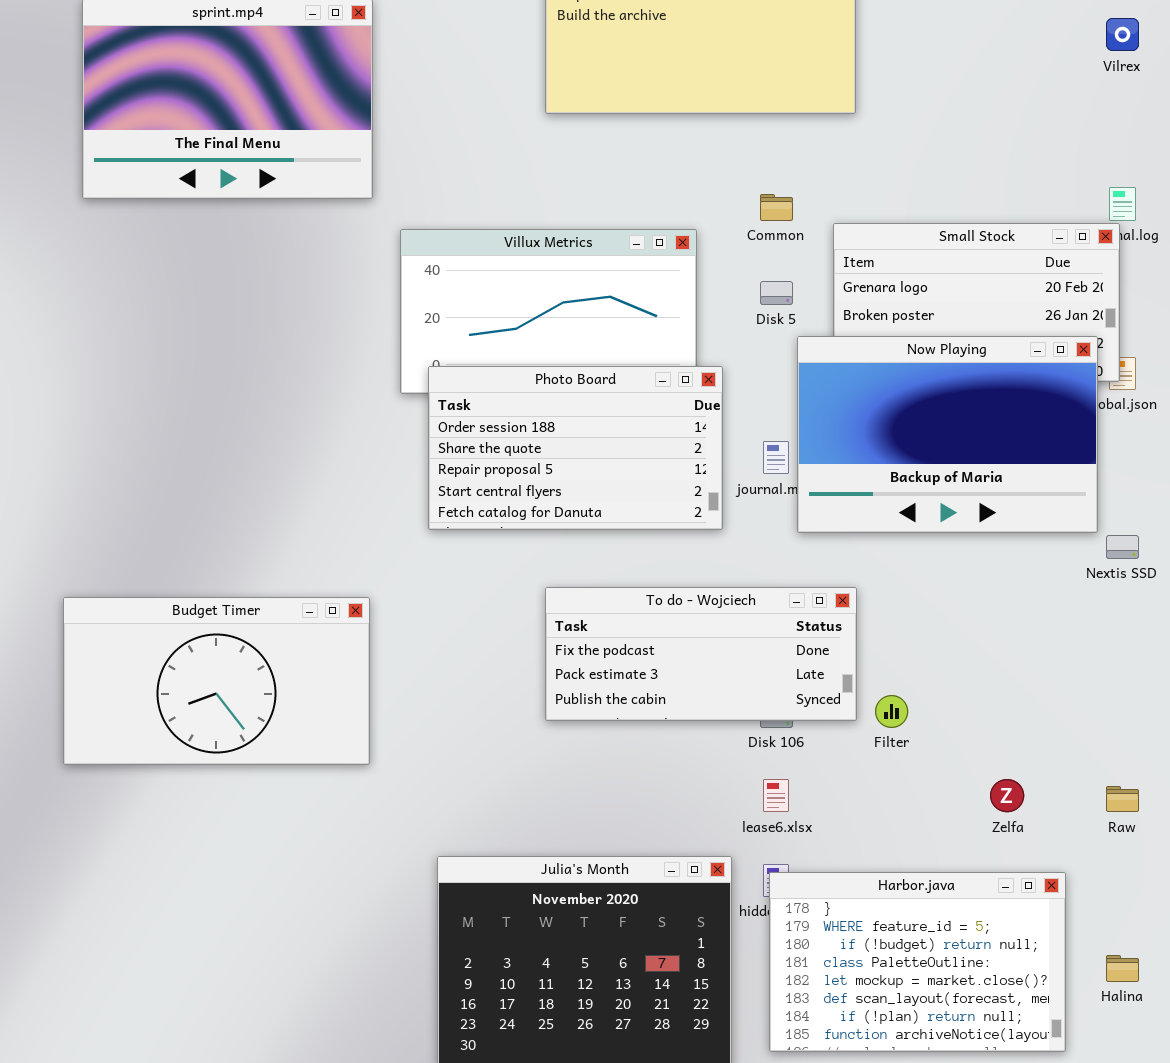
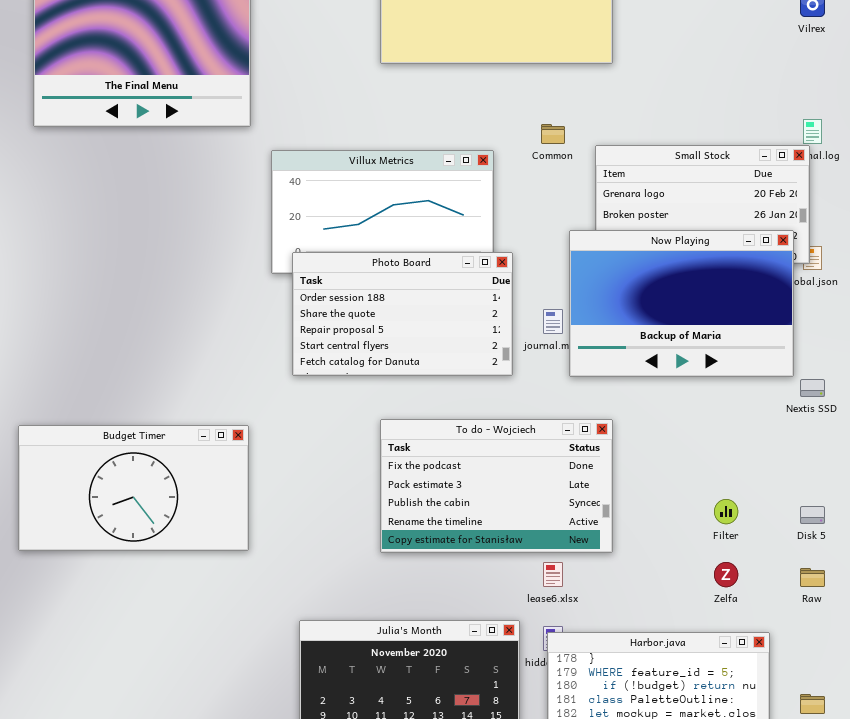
Disk 5: [760,281,793,305] -> [800,506,825,524], moved
To do - Wojciech: [545,587,857,721] -> [380,419,613,553], resized
Filter: [875,695,908,728] -> [714,499,738,524], moved

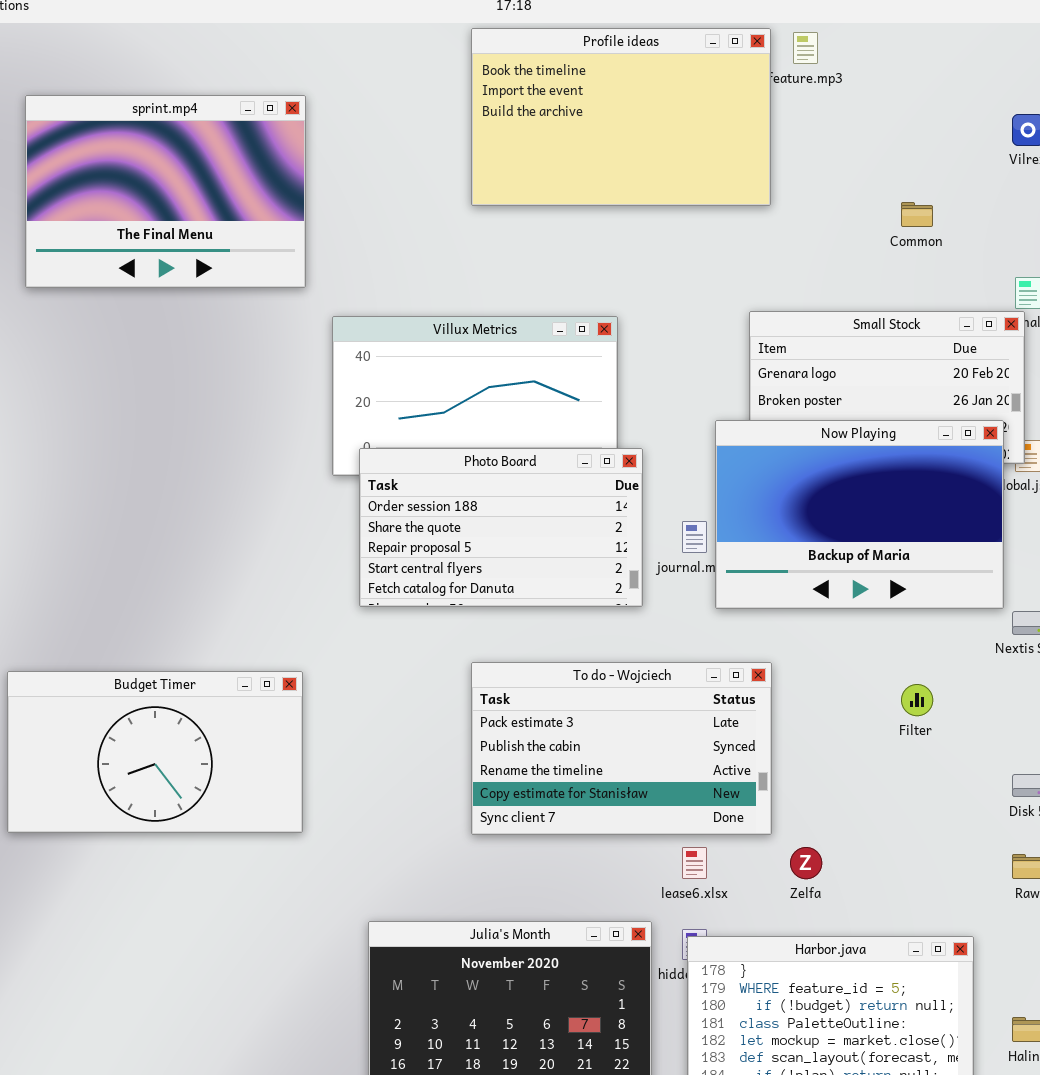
Common: [541,124,565,144] -> [901,202,933,227], moved
To do - Wojciech: [380,419,613,553] -> [471,662,772,835], scrolled down 1 row
Filter: [714,499,738,524] -> [901,684,933,716], moved
Zelfa: [714,562,738,587] -> [790,847,822,879], moved

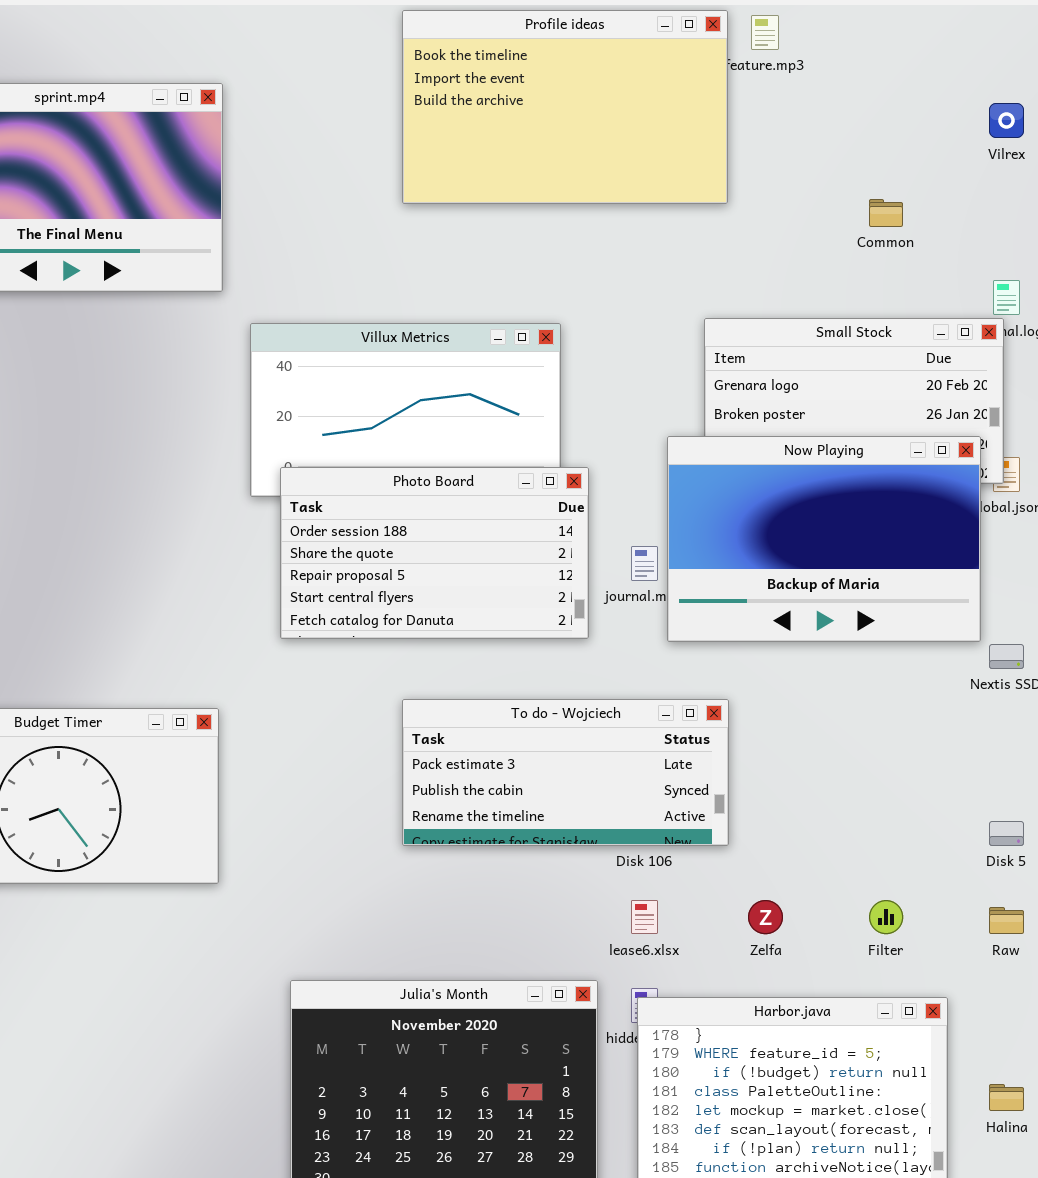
To do - Wojciech: [471,662,772,835] -> [402,699,729,846], resized
Filter: [901,684,933,716] -> [869,900,903,934], moved

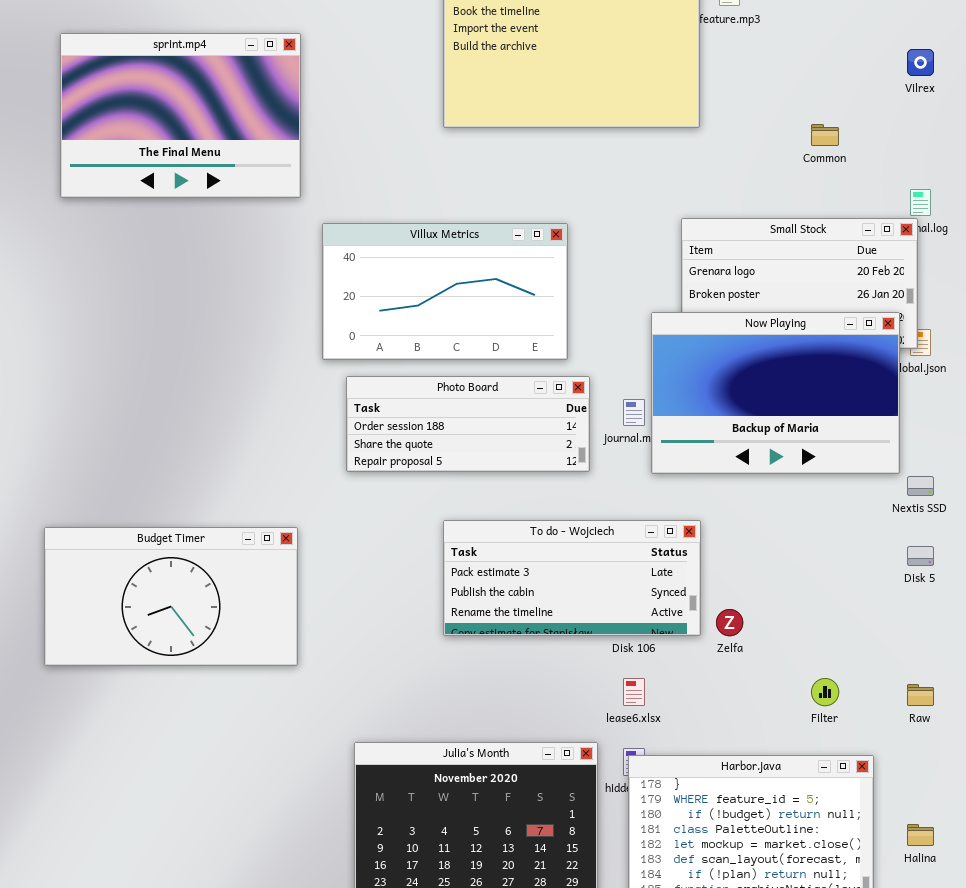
Photo Board: [280,467,589,639] -> [346,376,590,472], resized
Disk 5: [989,821,1024,846] -> [907,546,934,566], moved
Zelfa: [748,900,783,934] -> [716,609,743,636], moved

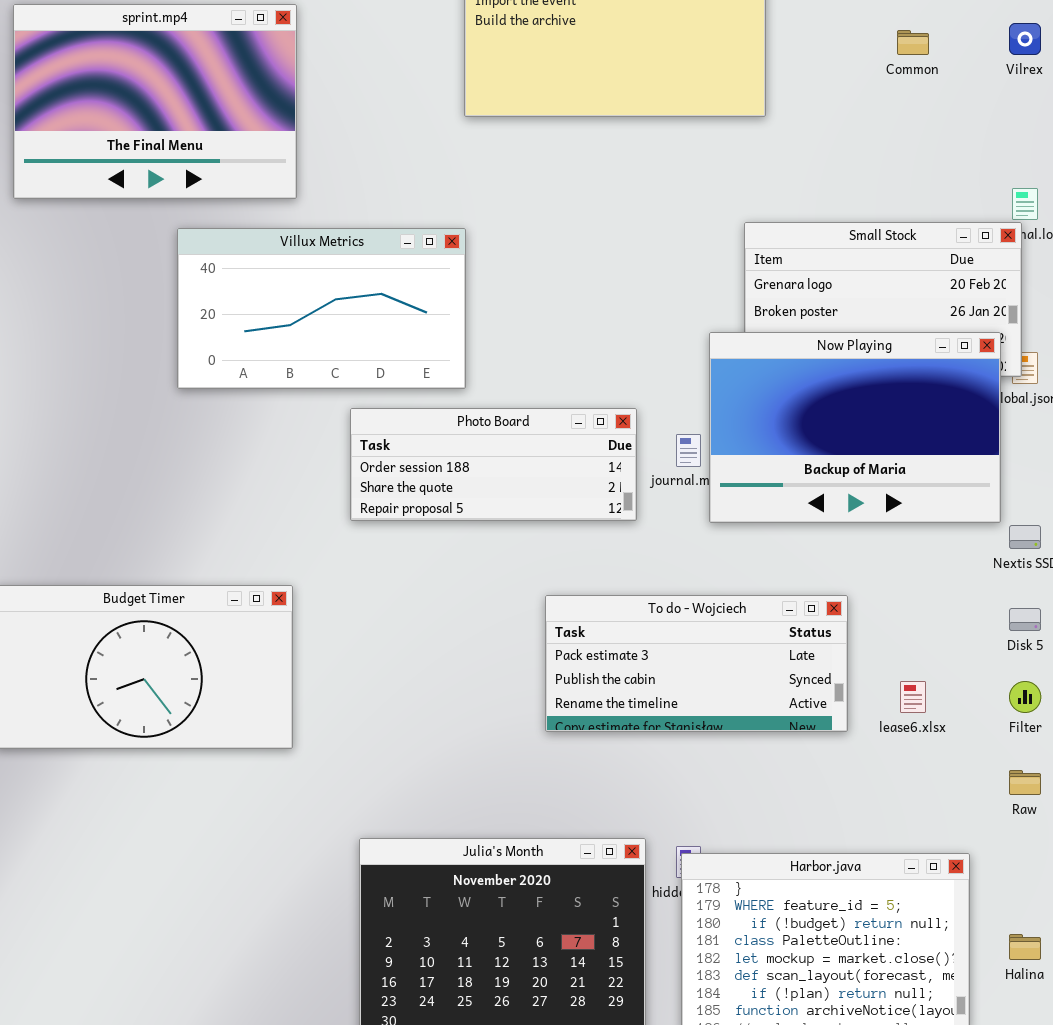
Common: [811,124,839,146] -> [897,30,929,55], moved
Villux Metrics: [322,223,568,360] -> [177,228,466,389], moved
To do - Wojciech: [443,520,701,636] -> [545,595,848,732], moved
lease6.xlsx: [623,678,645,706] -> [900,681,926,713], moved
Filter: [811,678,839,706] -> [1009,681,1041,713], moved

